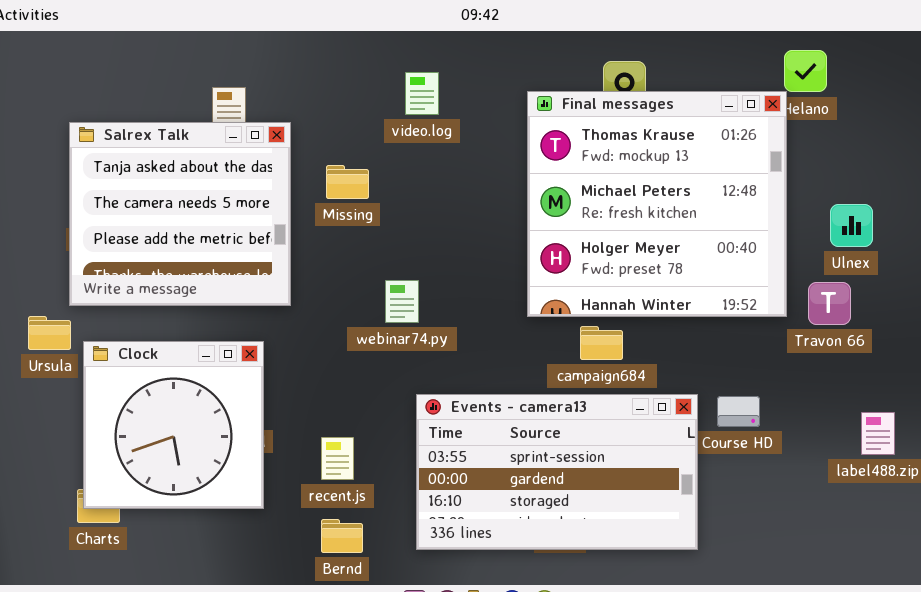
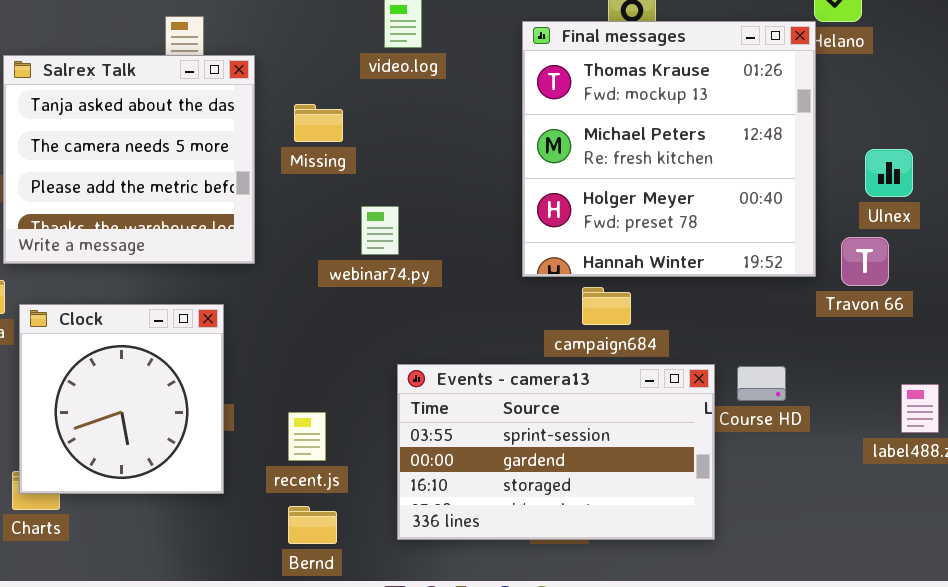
webinar74.py: [385,280,419,323] -> [361,206,399,255], moved

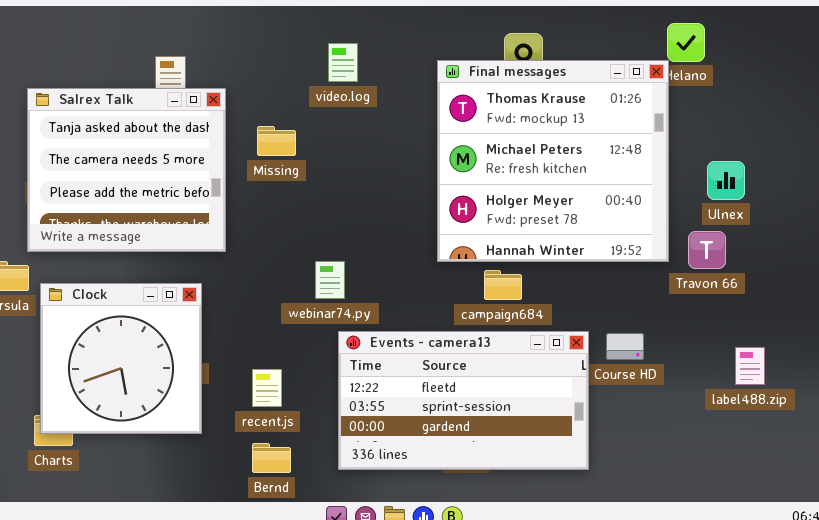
webinar74.py: [361,206,399,255] -> [315,261,345,299], moved
Events - camera13: [397,364,715,540] -> [338,331,589,470], scrolled up 1 row

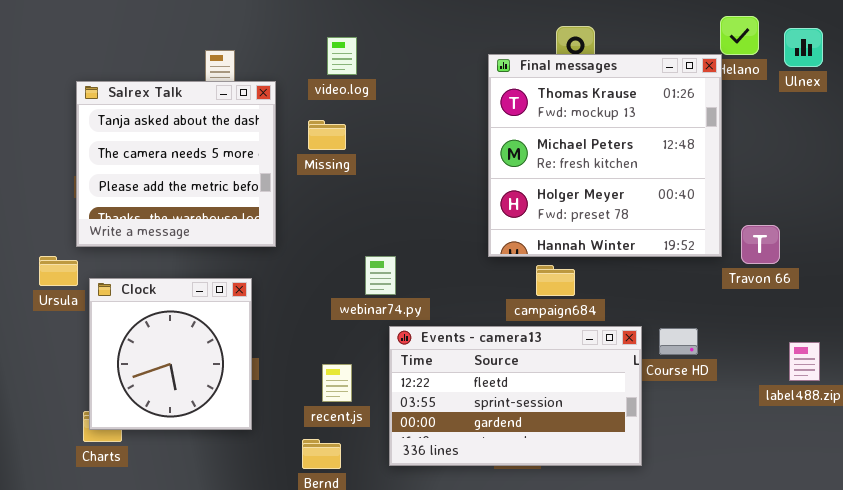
video.log: [328,43,358,82] -> [327,37,357,75], moved
Ulnex: [707,161,745,200] -> [784,28,823,67], moved
recent.js: [252,369,282,407] -> [322,364,352,402], moved

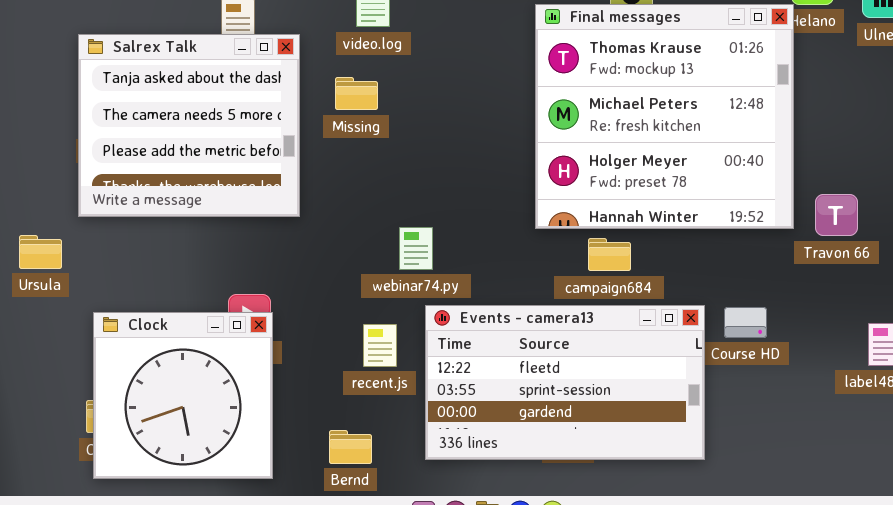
Ursula: [39,256,78,286] -> [19,235,62,269], moved
Clock: [89,278,252,430] -> [93,312,273,479], moved
recent.js: [322,364,352,402] -> [363,324,397,367], moved

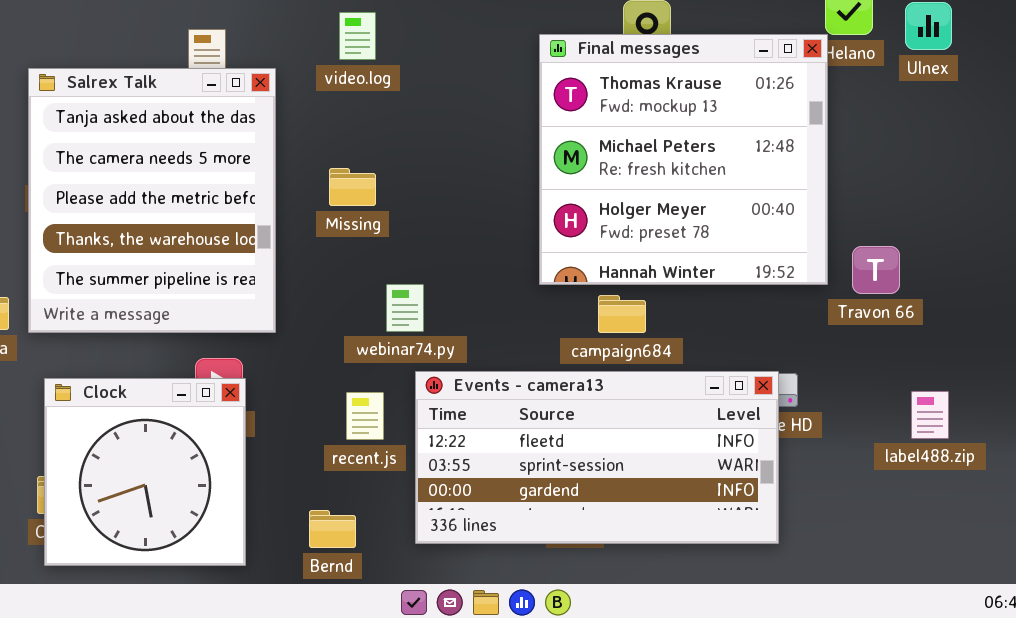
Salrex Talk: [78,34,300,217] -> [28,68,276,333], resized
Missing: [335,77,378,110] -> [329,168,376,206], moved
Events - camera13: [425,305,705,460] -> [415,371,779,544], resized

